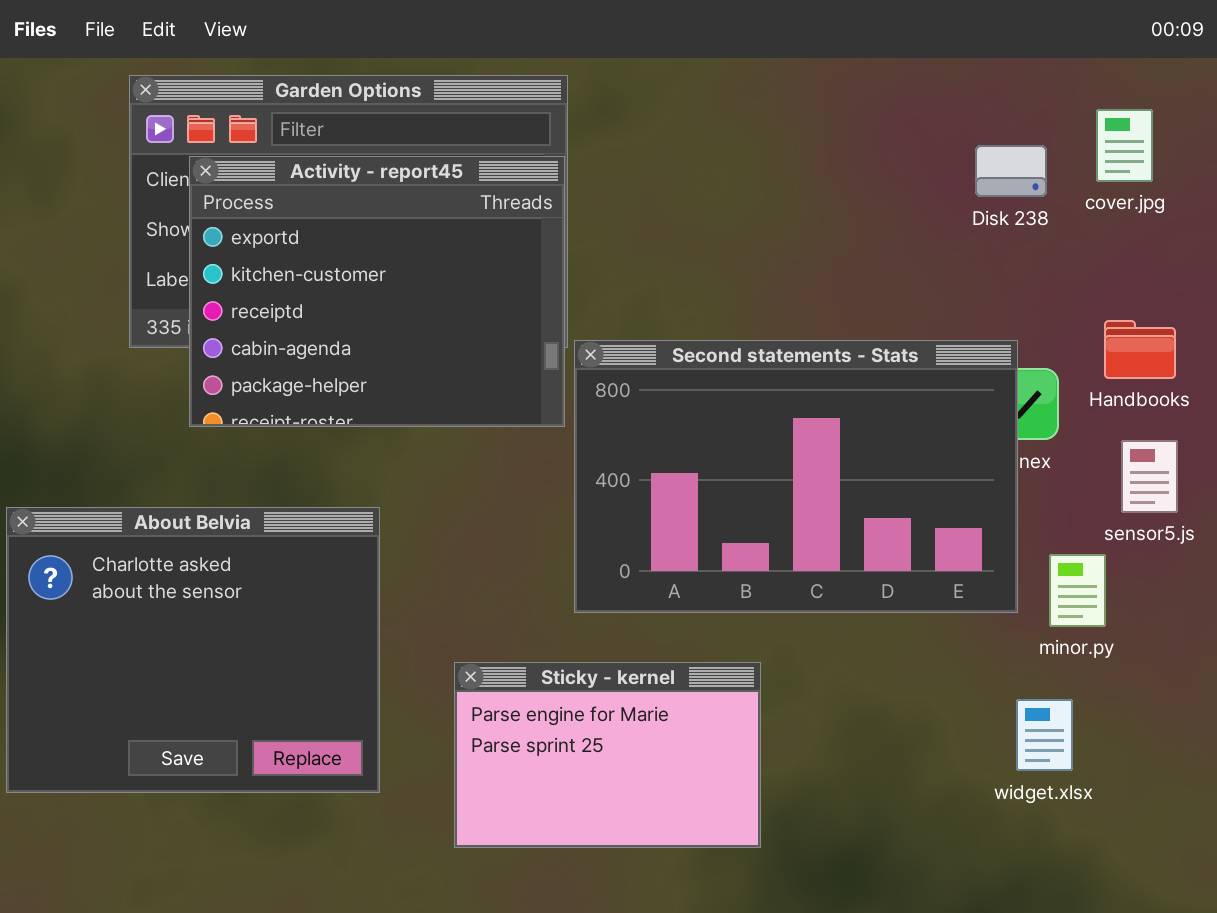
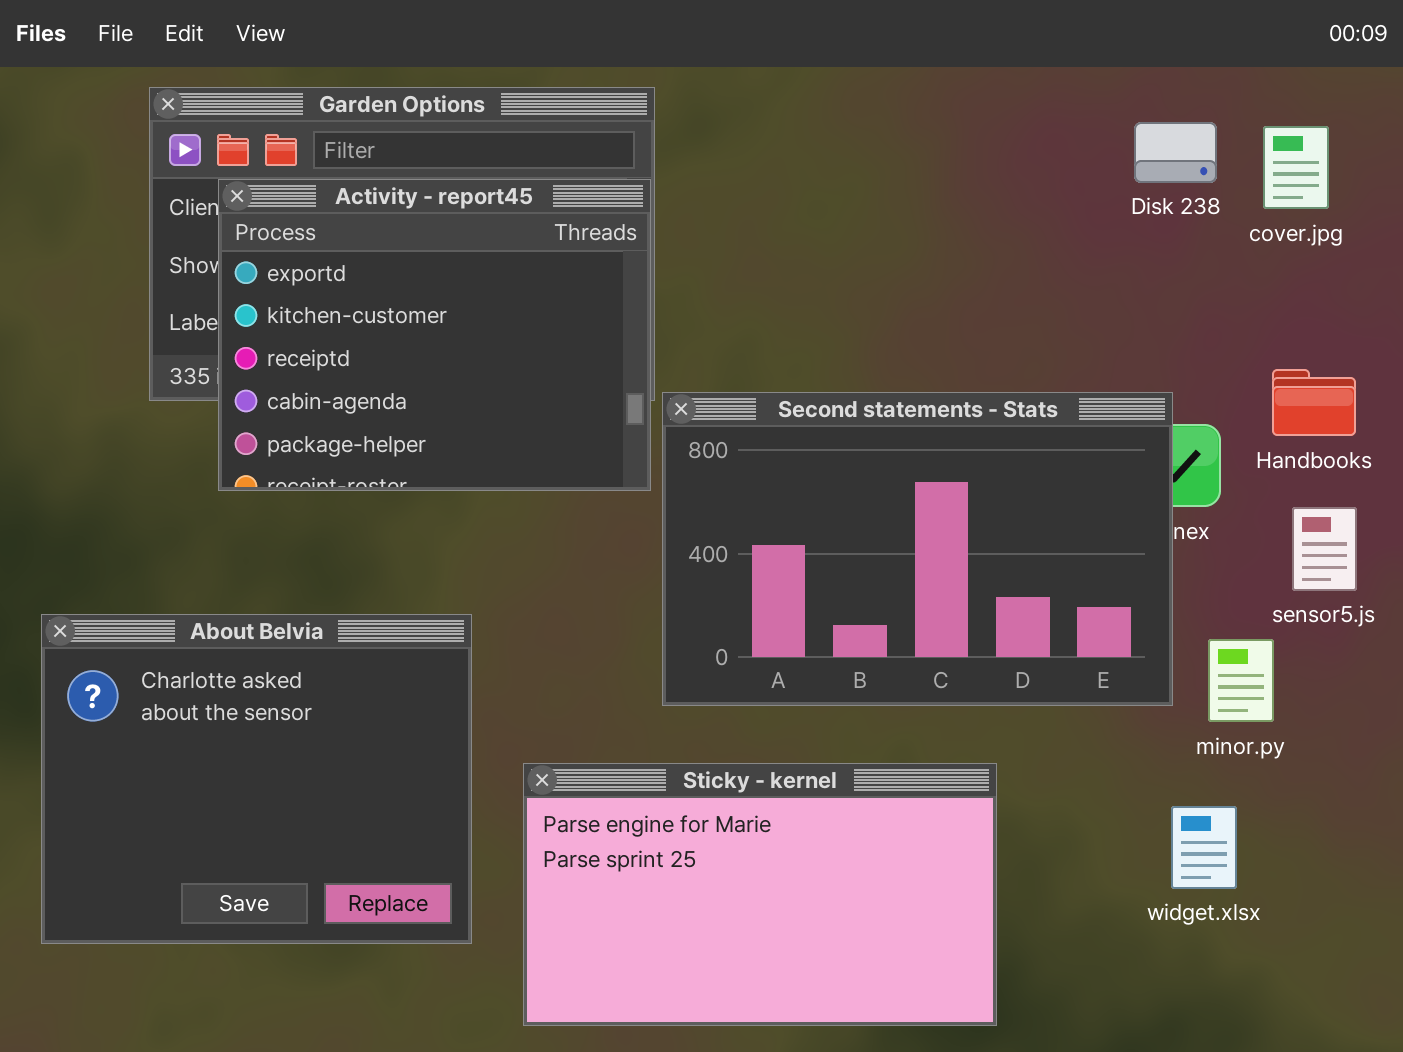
Disk 238: [975,145,1047,197] -> [1134,122,1217,183], moved
About Belvia: [6,507,380,793] -> [41,614,472,944], moved
Sticky - kernel: [454,662,761,848] -> [523,763,997,1026], resized

